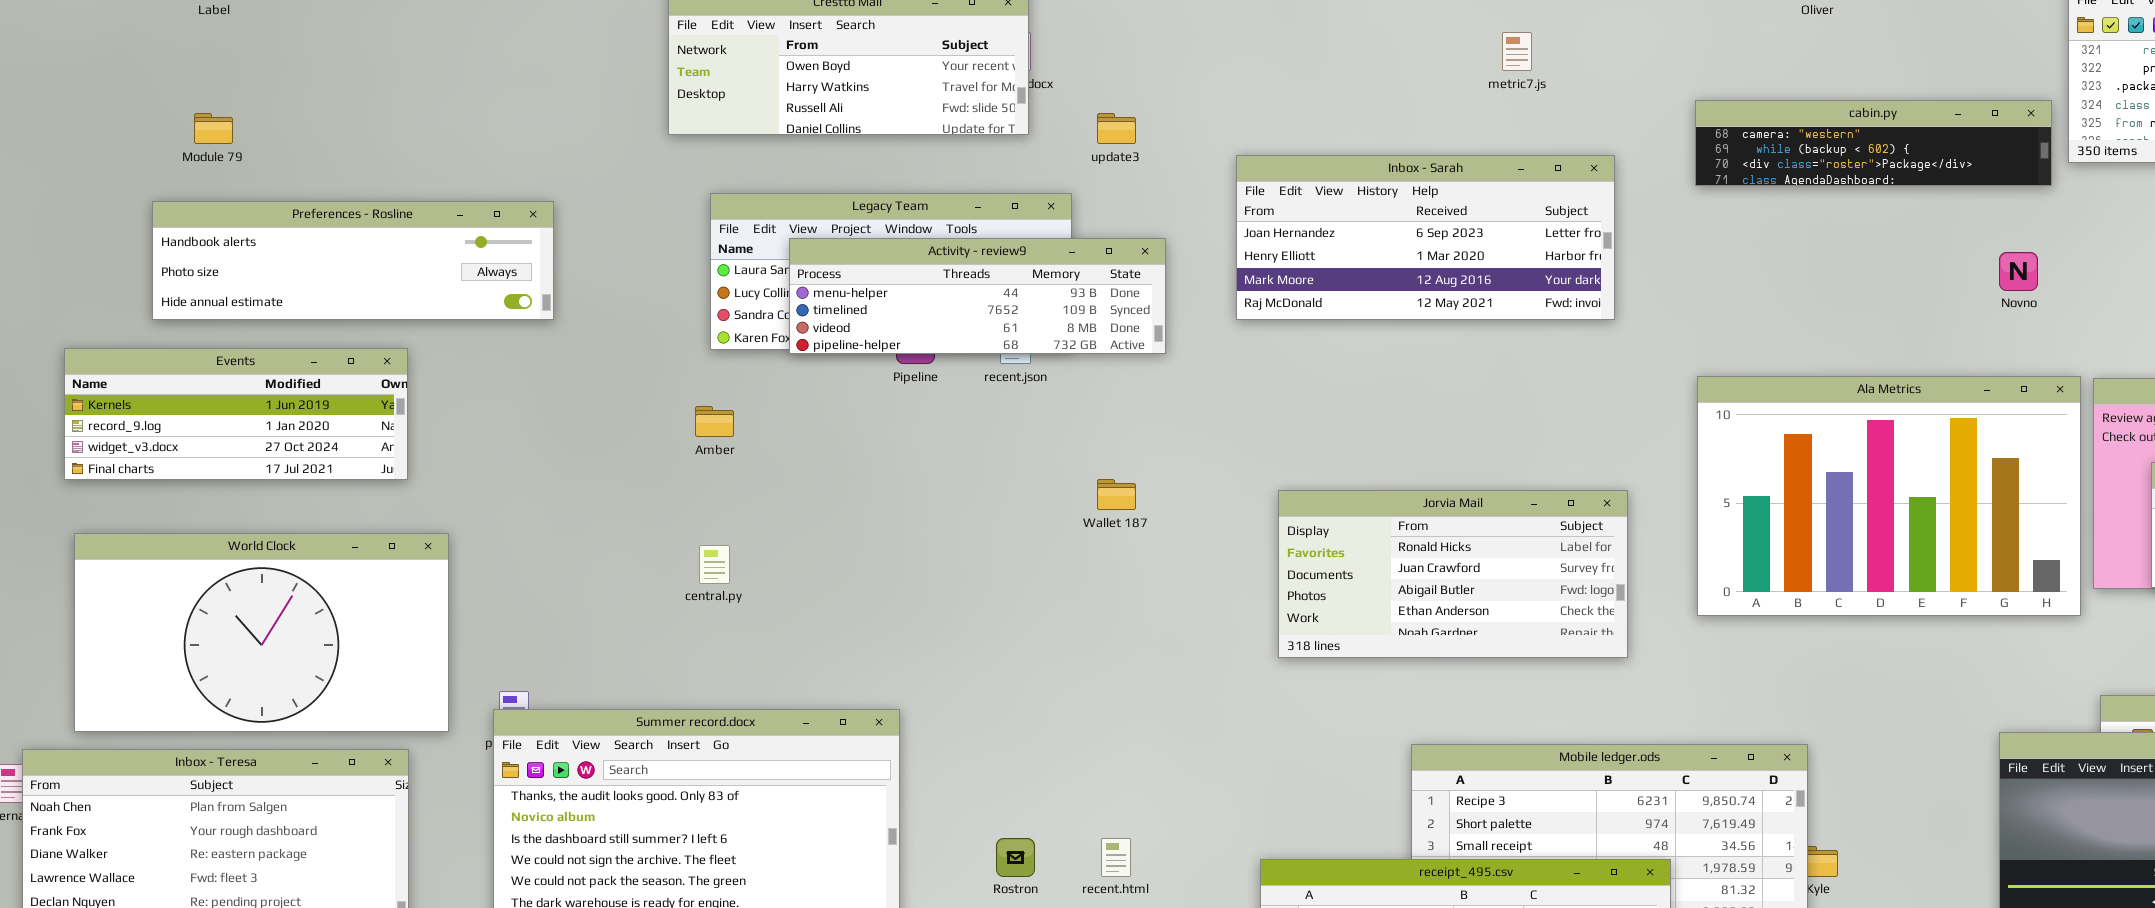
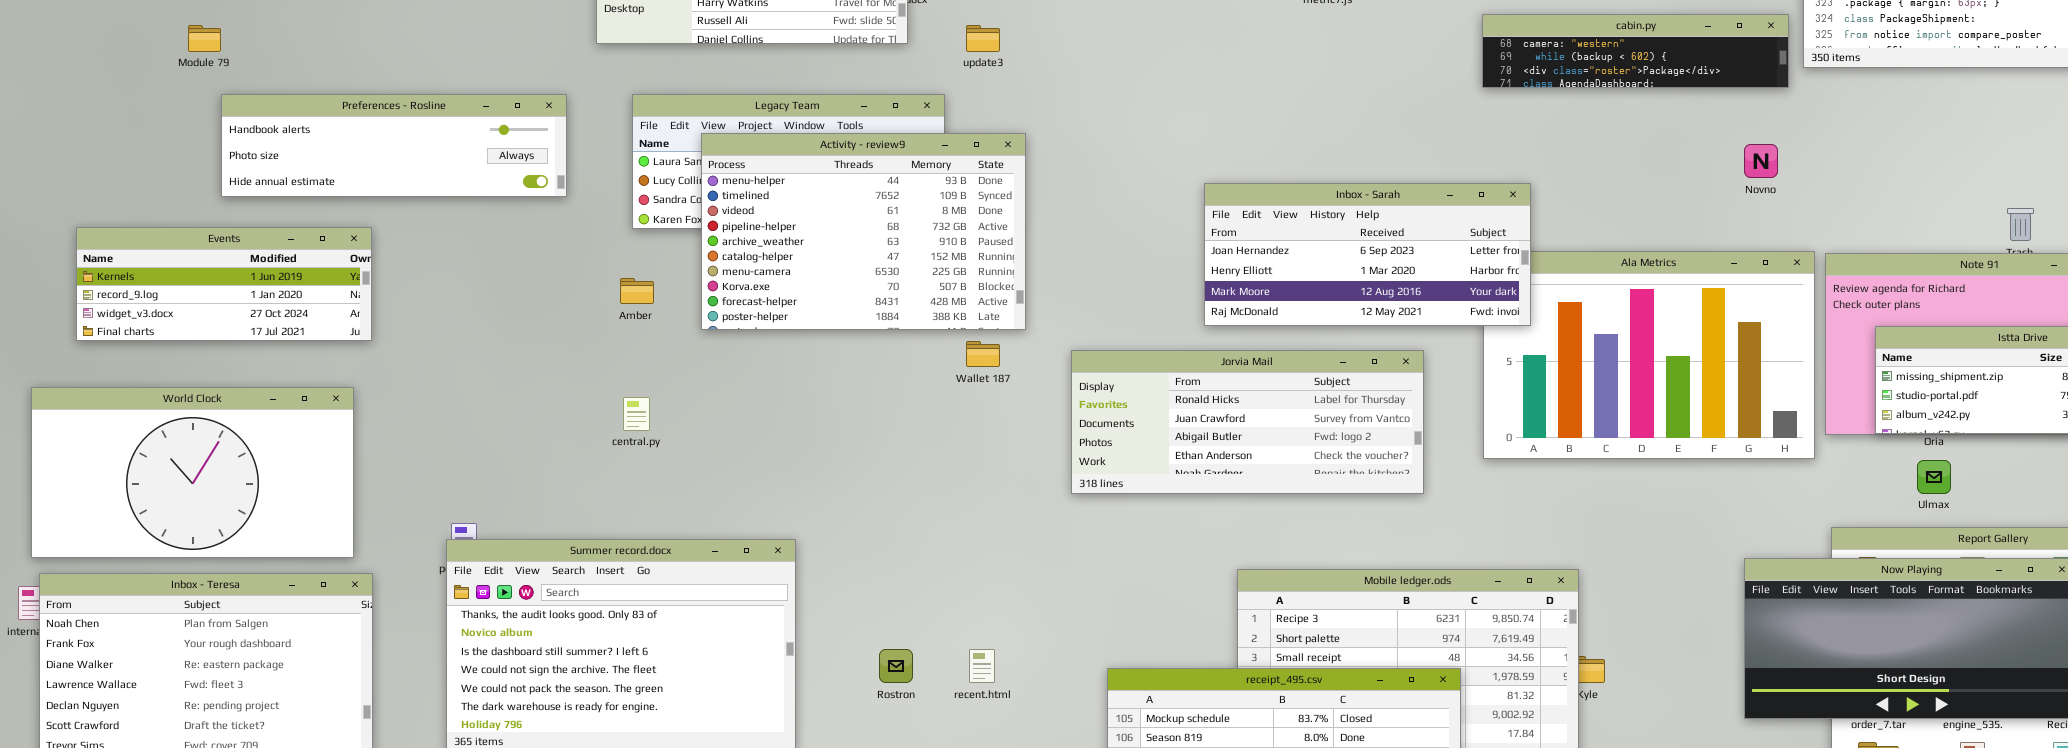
Inbox - Sarah: [1236,155,1615,320] -> [1204,183,1531,326], moved
Preferences - Rosline: [152,201,554,320] -> [221,94,567,197], moved
Activity - review9: [789,238,1166,354] -> [701,133,1026,330], resized
Jorvia Mail: [1278,490,1628,658] -> [1071,350,1424,494], resized
World Clock: [74,533,449,732] -> [31,387,354,558], moved

